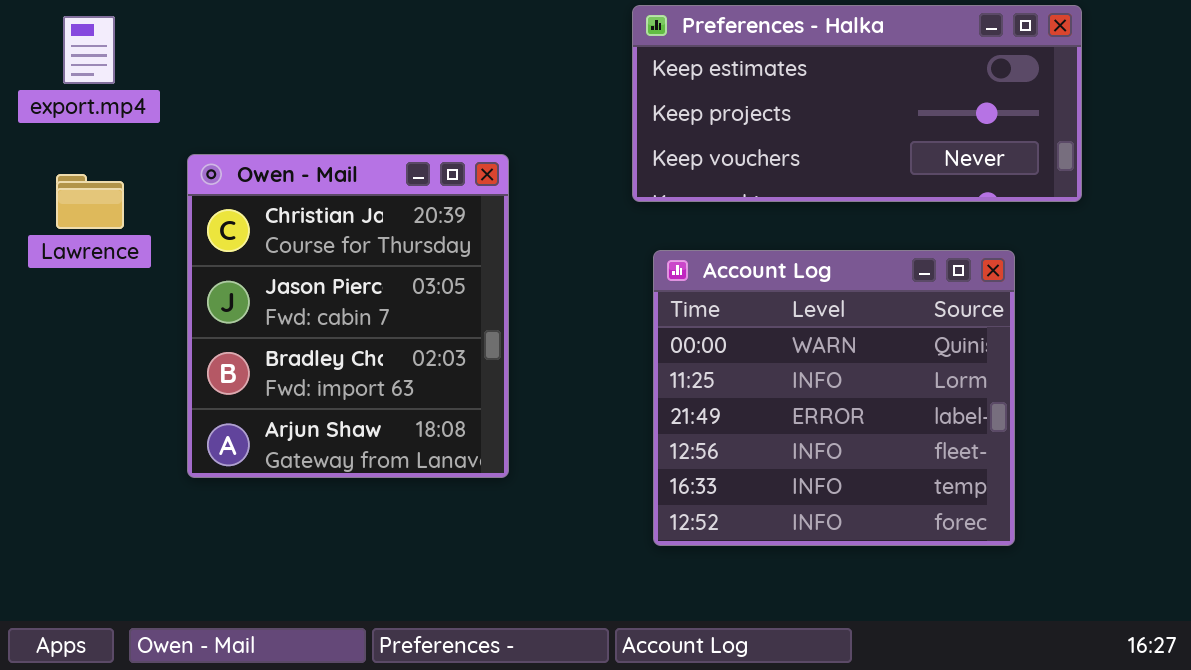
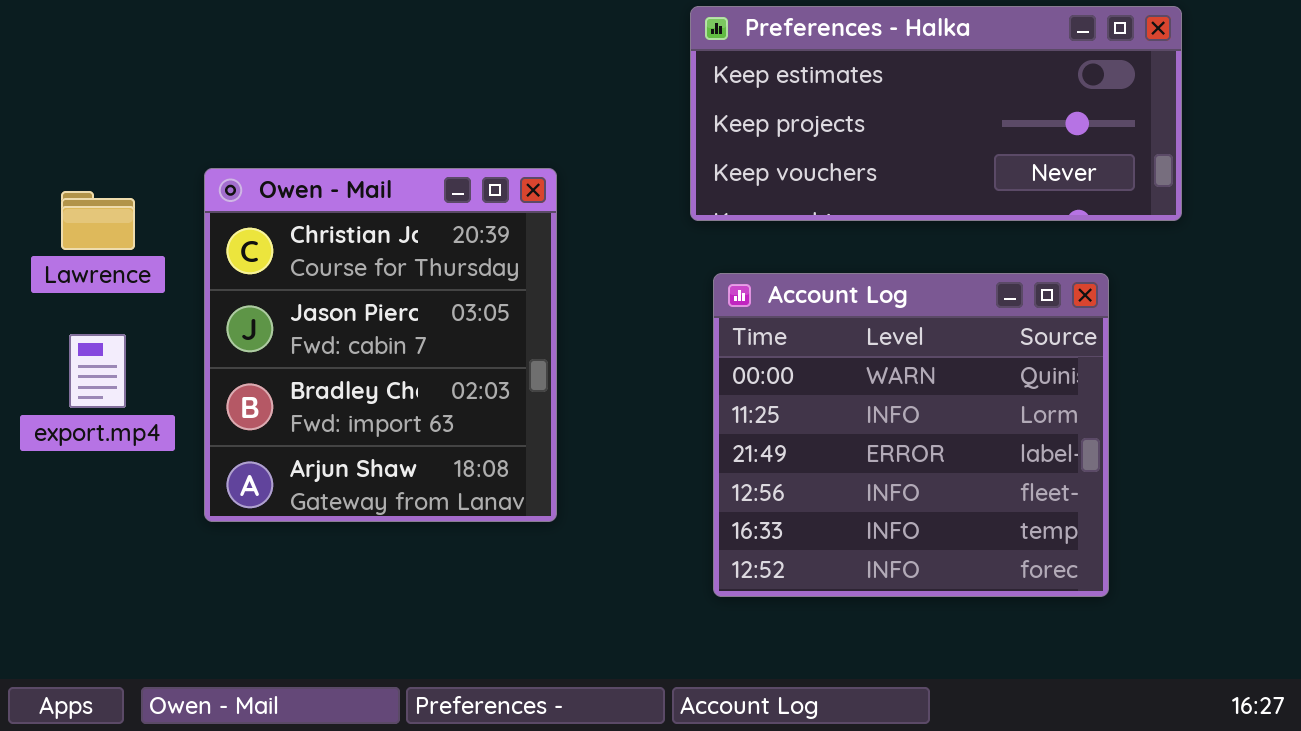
export.mp4: [63,16,115,84] -> [69,334,126,408], moved

